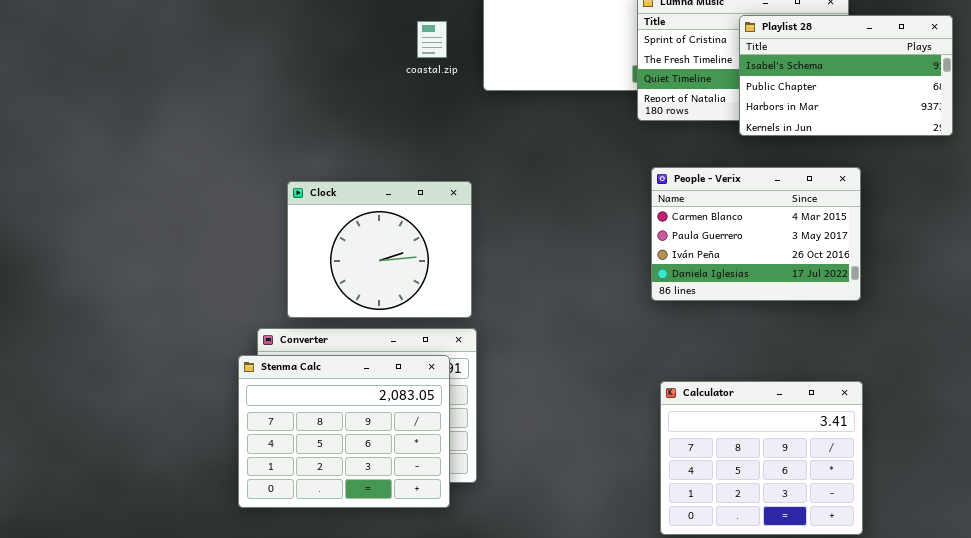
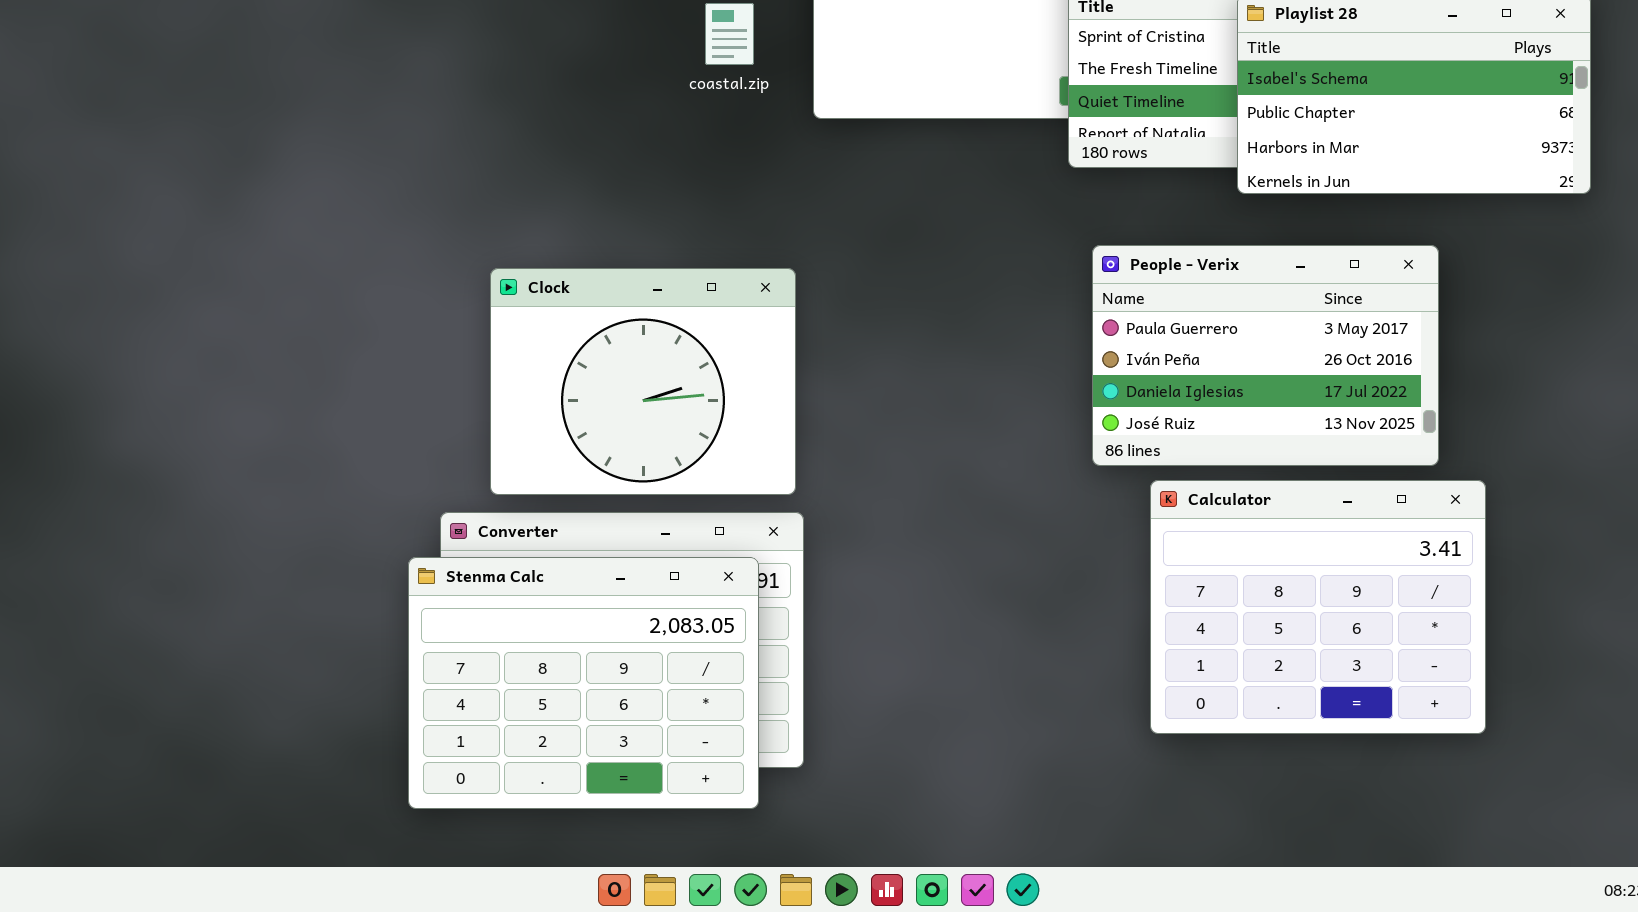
People - Verix: [651,167,861,301] -> [1092,245,1439,466], scrolled down 1 row
Calculator: [660,381,863,535] -> [1150,480,1486,734], moved

